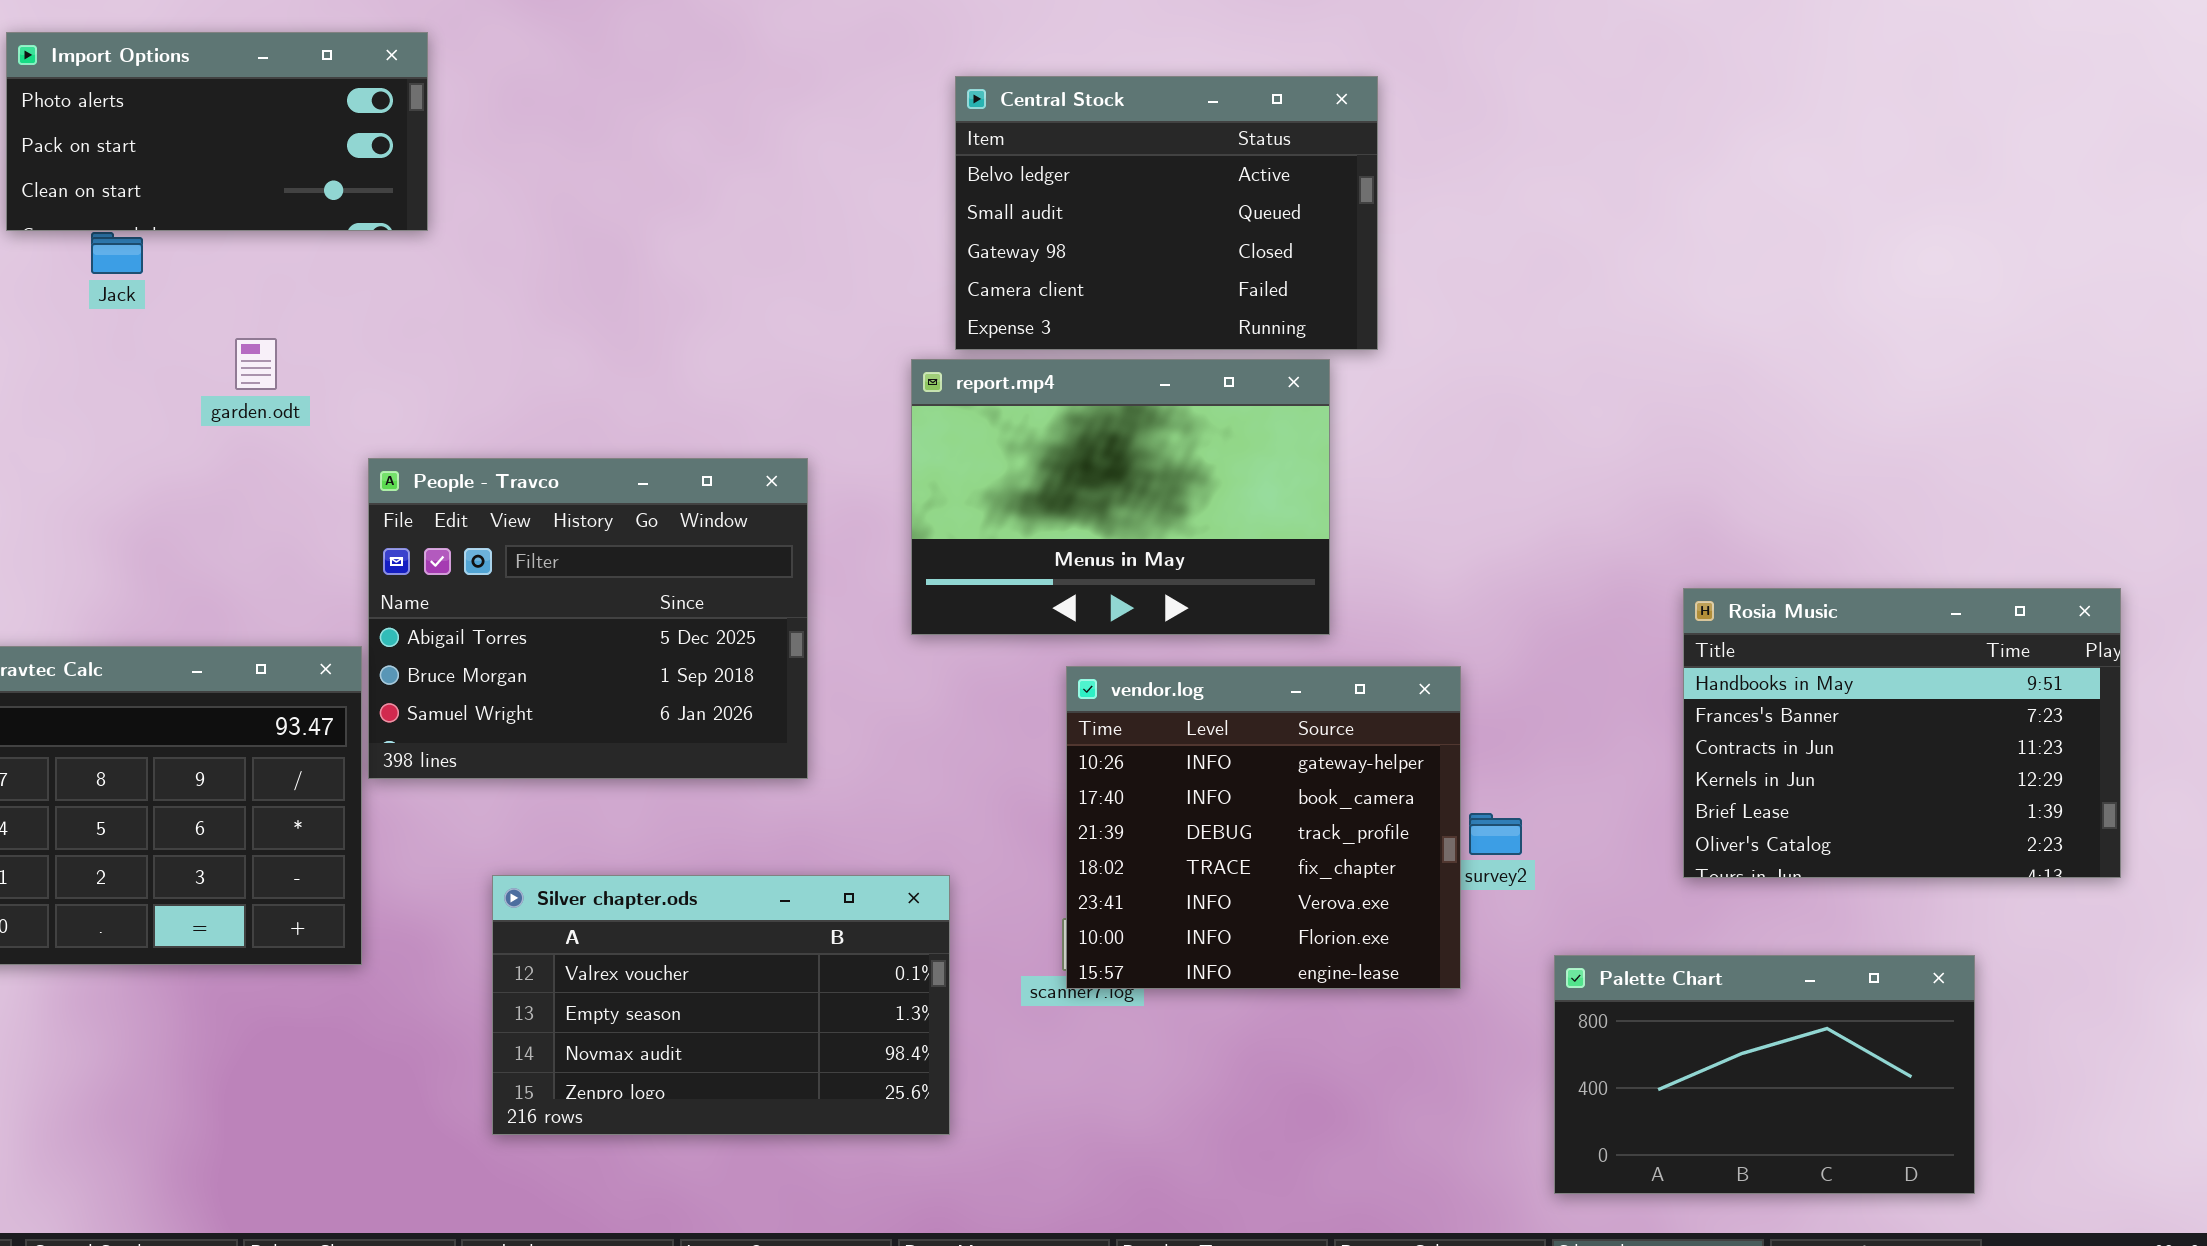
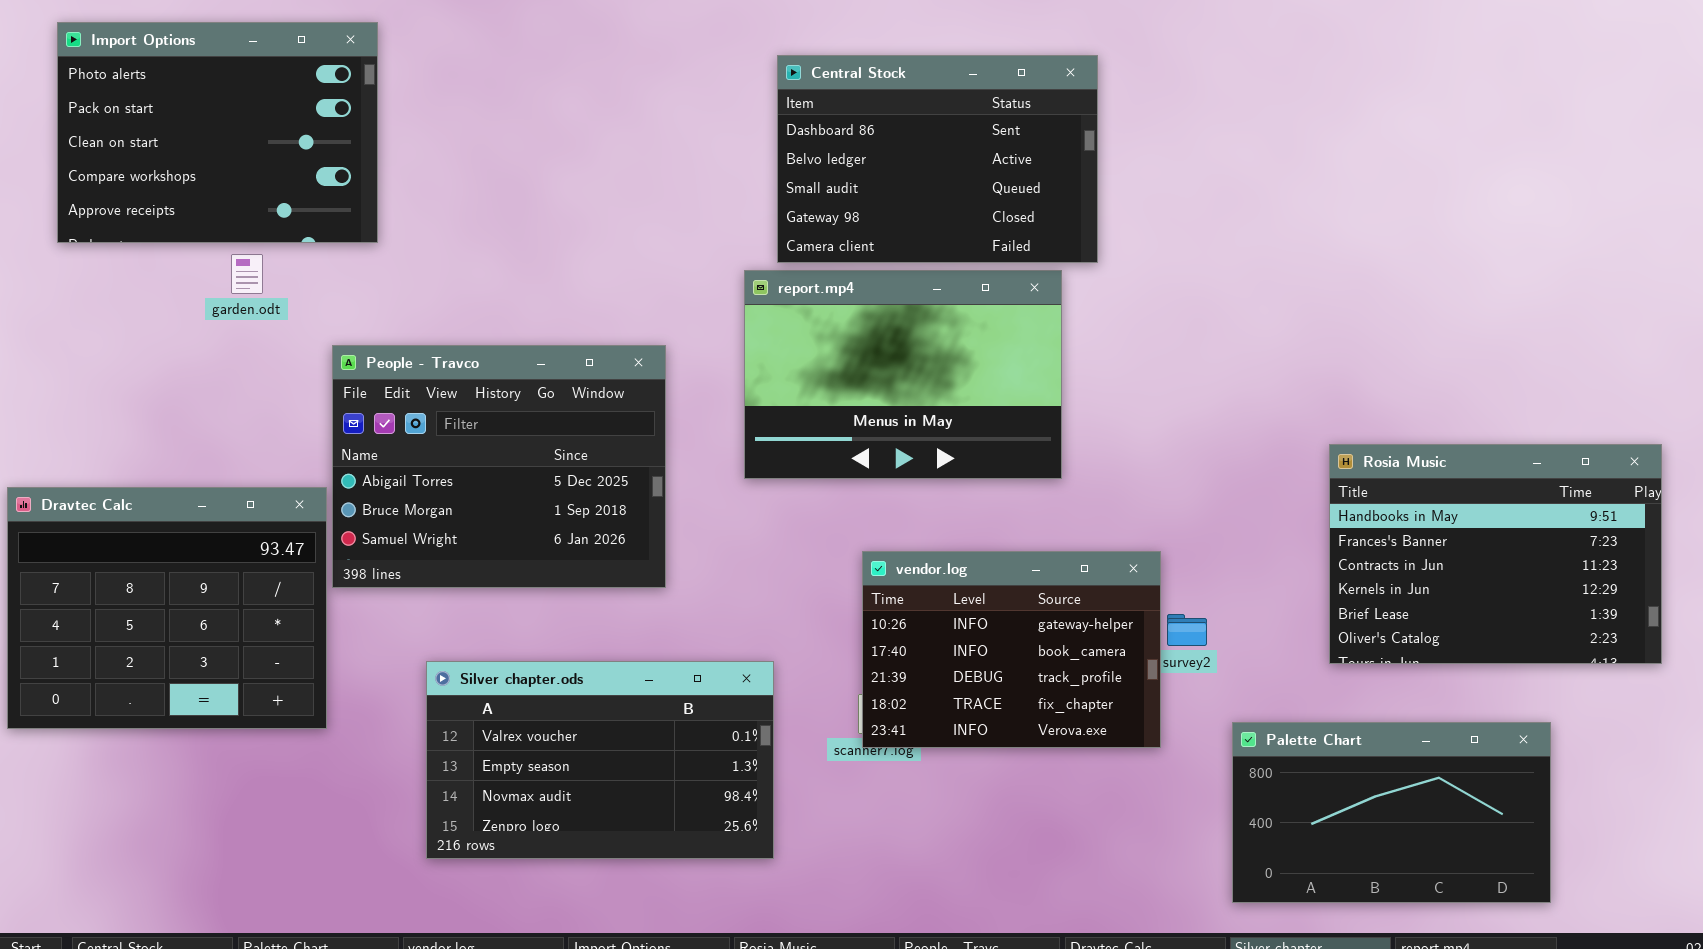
Import Options: [6,32,428,231] -> [57,22,378,243], resized
Central Stock: [955,76,1378,350] -> [777,55,1098,263], scrolled up 1 row
vendor.log: [1066,666,1461,989] -> [862,551,1161,748], resized

